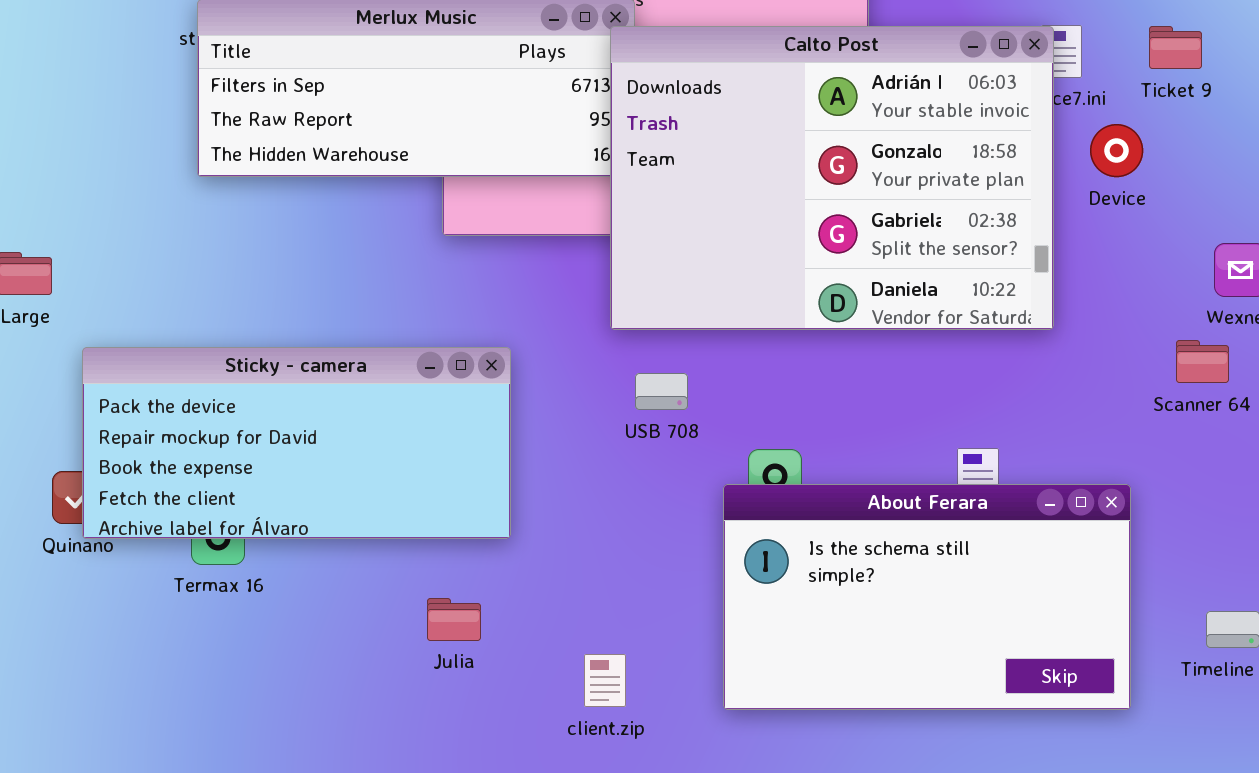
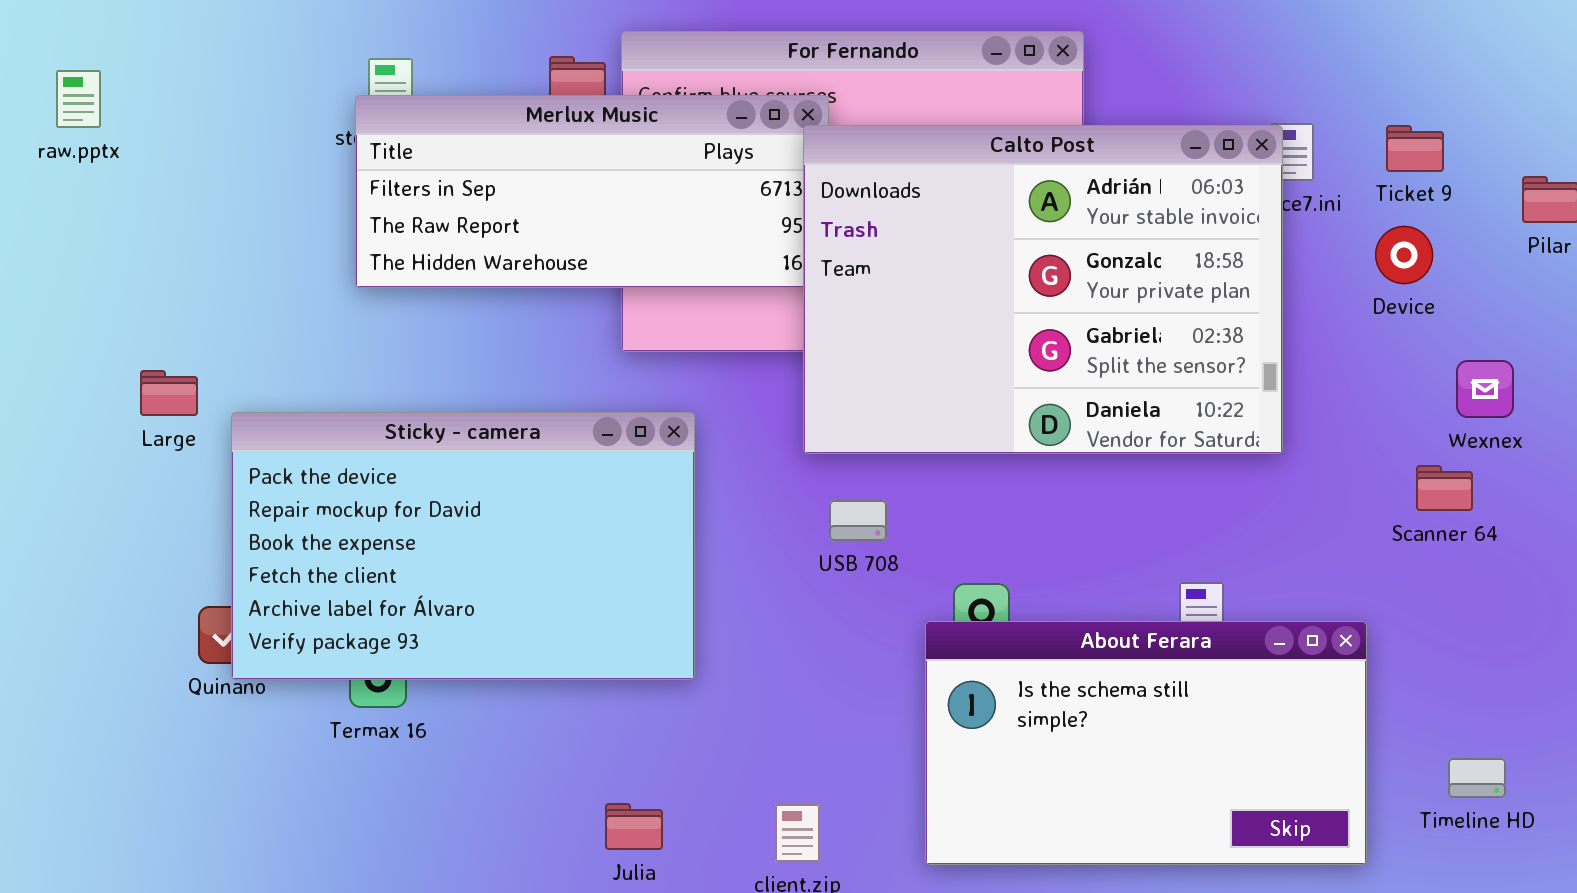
Device: [1090,124,1143,177] -> [1375,226,1433,284], moved
Sticky - camera: [82,347,511,539] -> [231,412,695,680], resized
Julia: [427,598,481,641] -> [605,803,663,850], moved

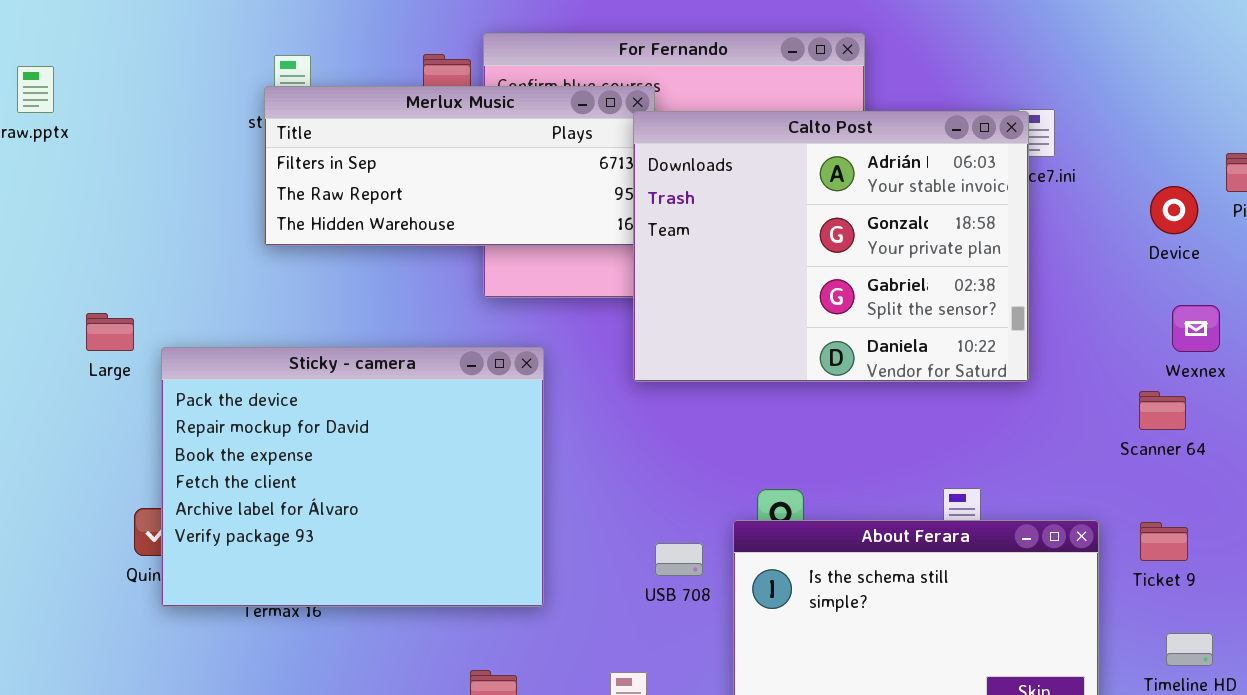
Ticket 9: [1386,125,1444,172] -> [1140,522,1188,561], moved
Device: [1375,226,1433,284] -> [1150,186,1198,234], moved
Sticky - camera: [231,412,695,680] -> [161,347,544,607], resized
USB 708: [829,500,887,541] -> [655,543,703,576], moved

